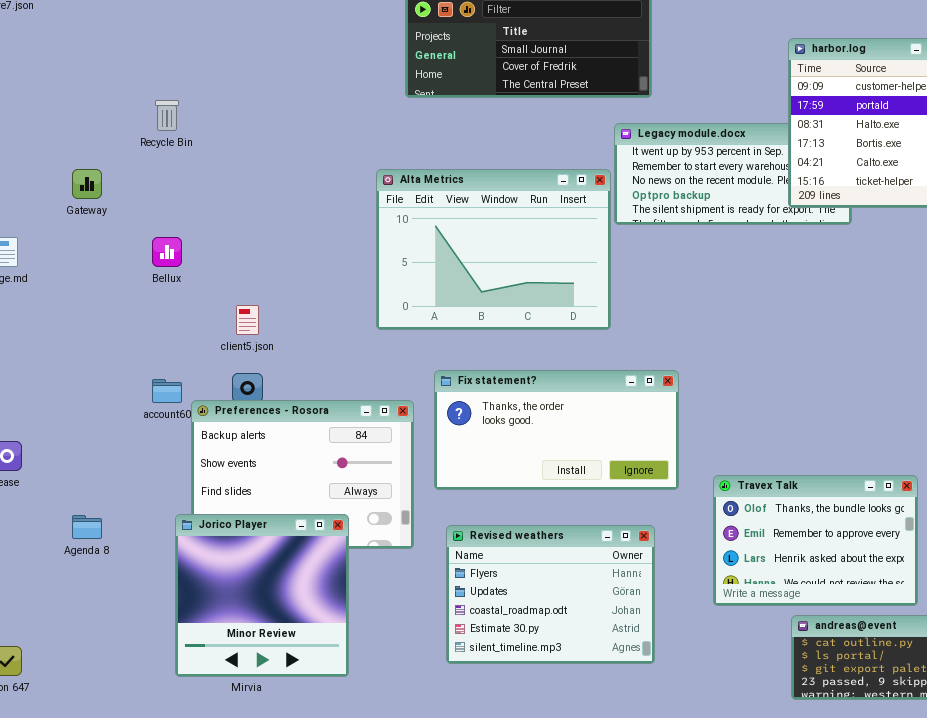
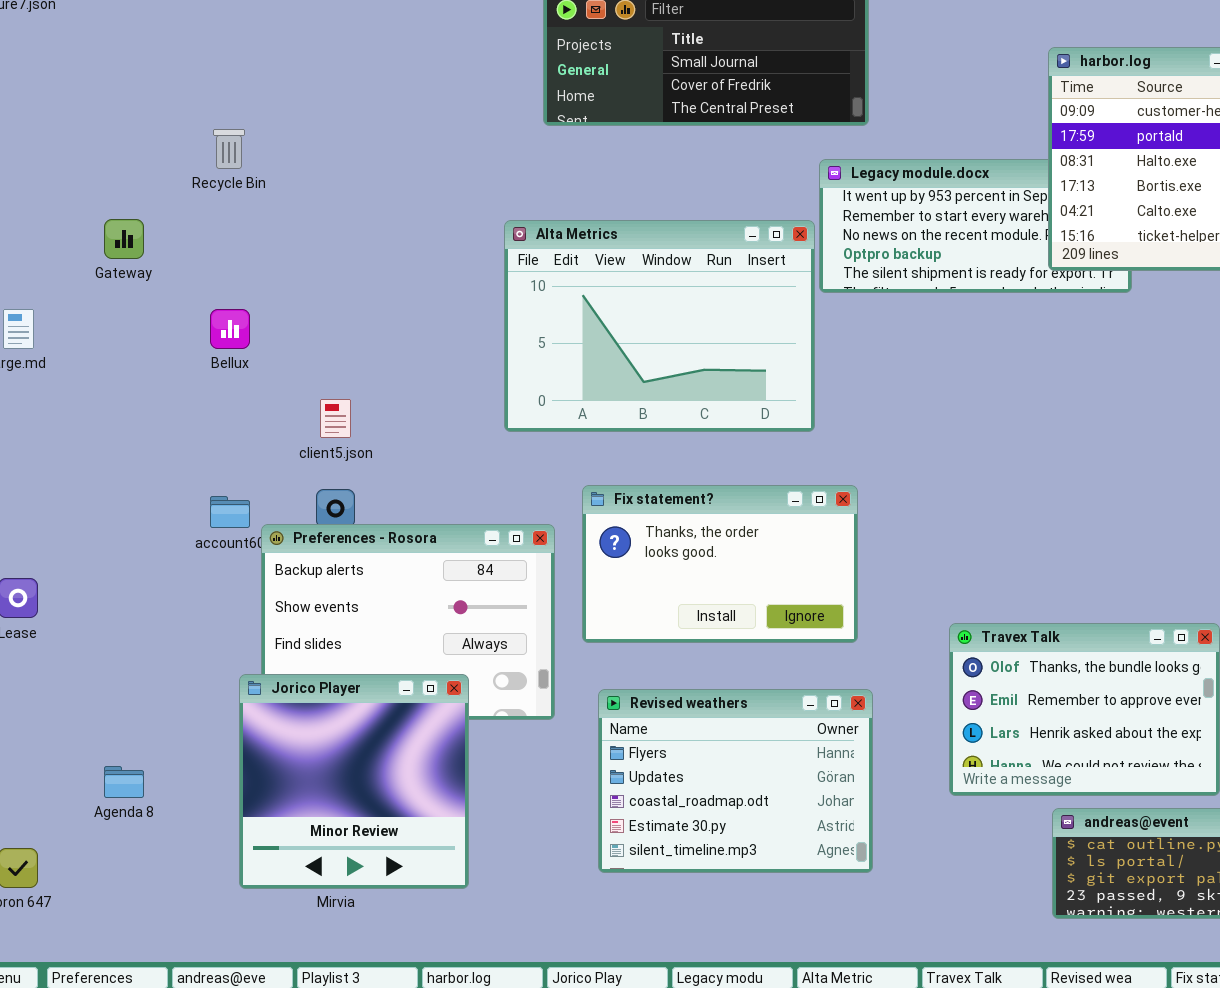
Fix statement?: [434,370,679,490] -> [582,485,858,643], resized
Agenda 8: [72,515,102,539] -> [104,766,144,798], moved

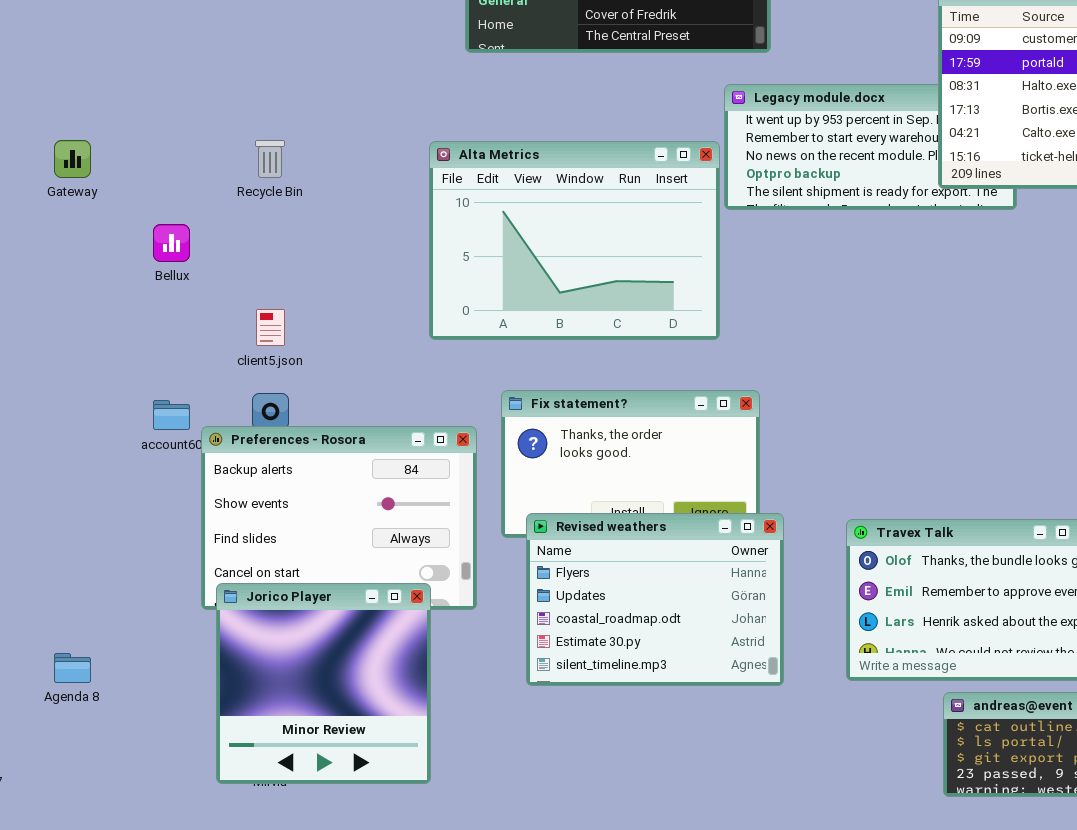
Recycle Bin: [213,129,245,169] -> [255,140,285,178], moved
Jorico Player: [239,674,469,889] -> [216,583,431,784], moved
Revised weathers: [598,689,873,873] -> [526,513,784,686], moved

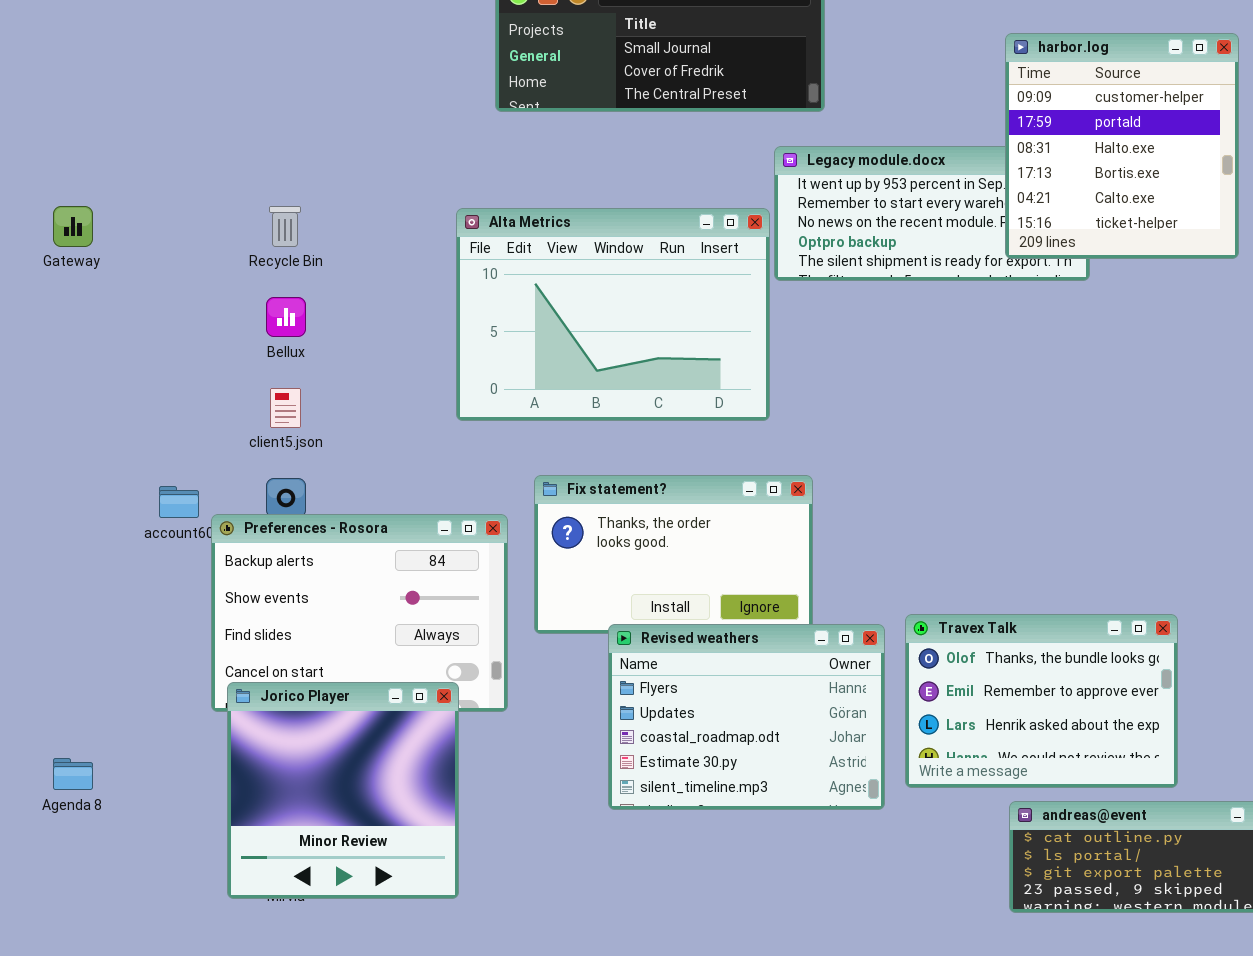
Bellux: [153,224,190,262] -> [266,297,306,337], moved
Revised weathers: [526,513,784,686] -> [608,624,885,810], moved

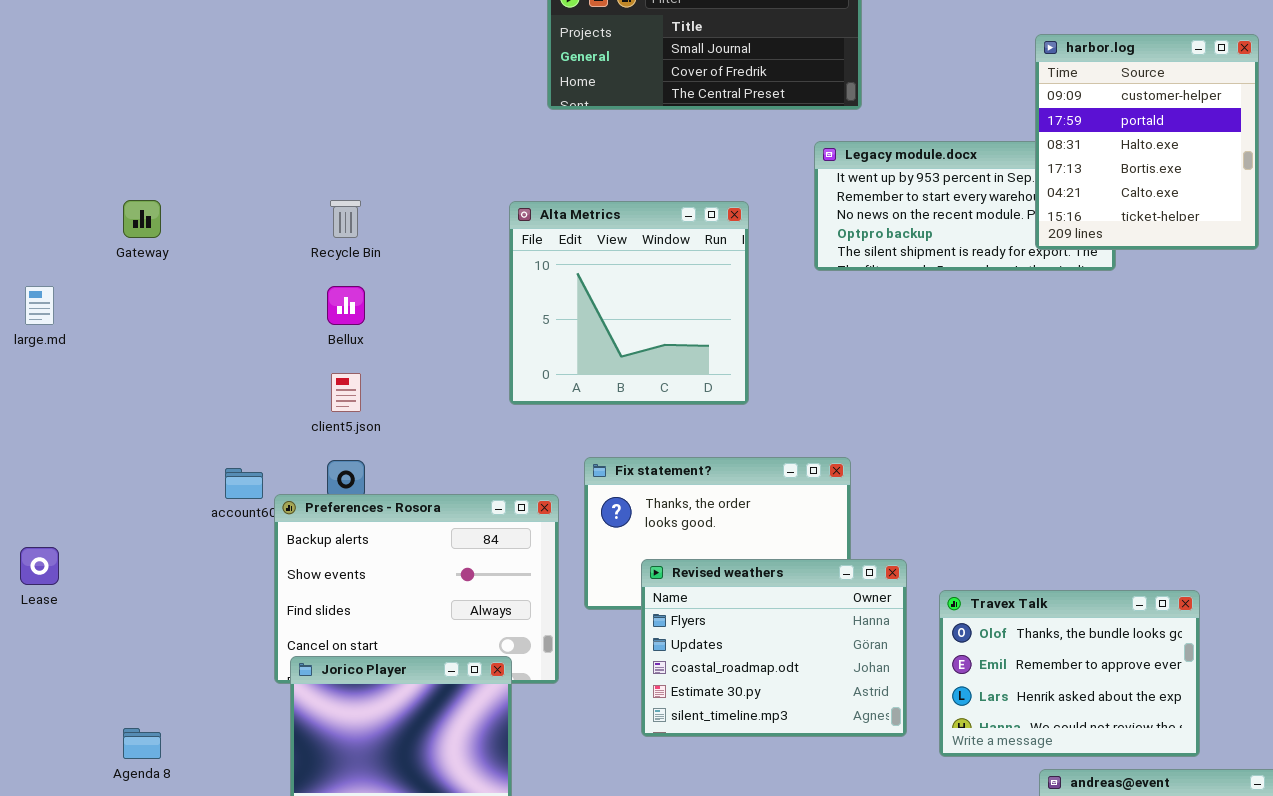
Alta Metrics: [456,208,770,421] -> [509,201,749,405], resized
Revised weathers: [608,624,885,810] -> [641,559,907,737], moved

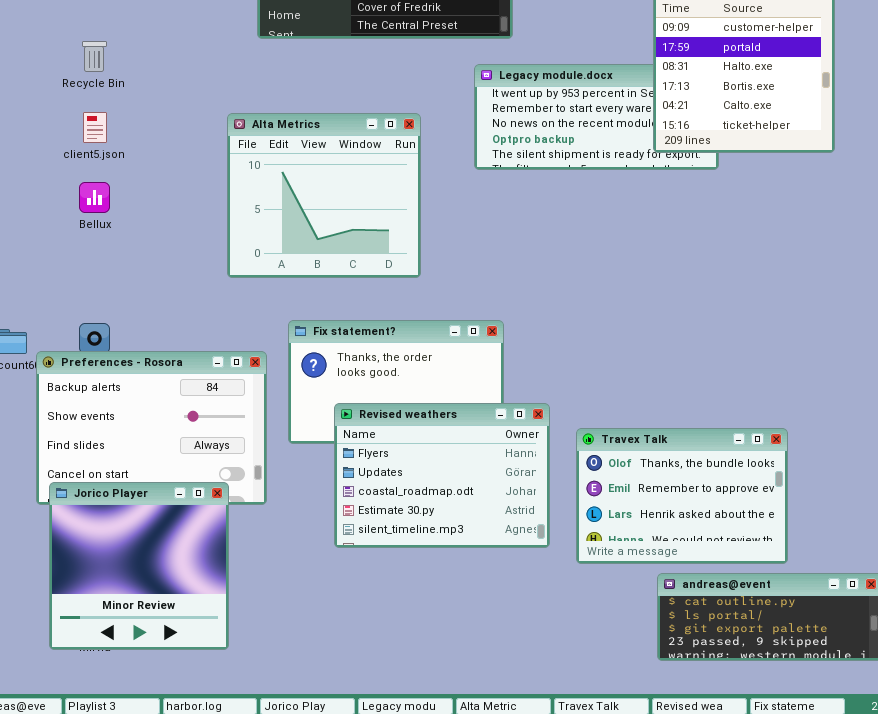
Recycle Bin: [330,200,361,238] -> [82,41,107,72], moved
client5.json: [331,373,361,412] -> [83,112,107,143], moved

